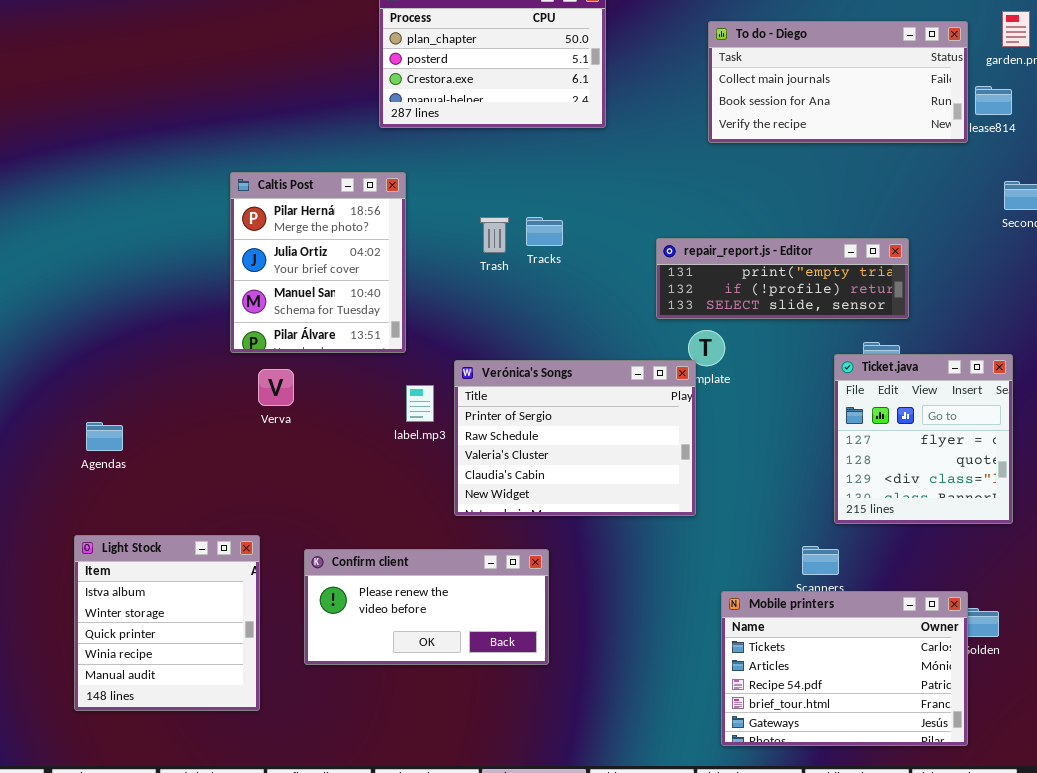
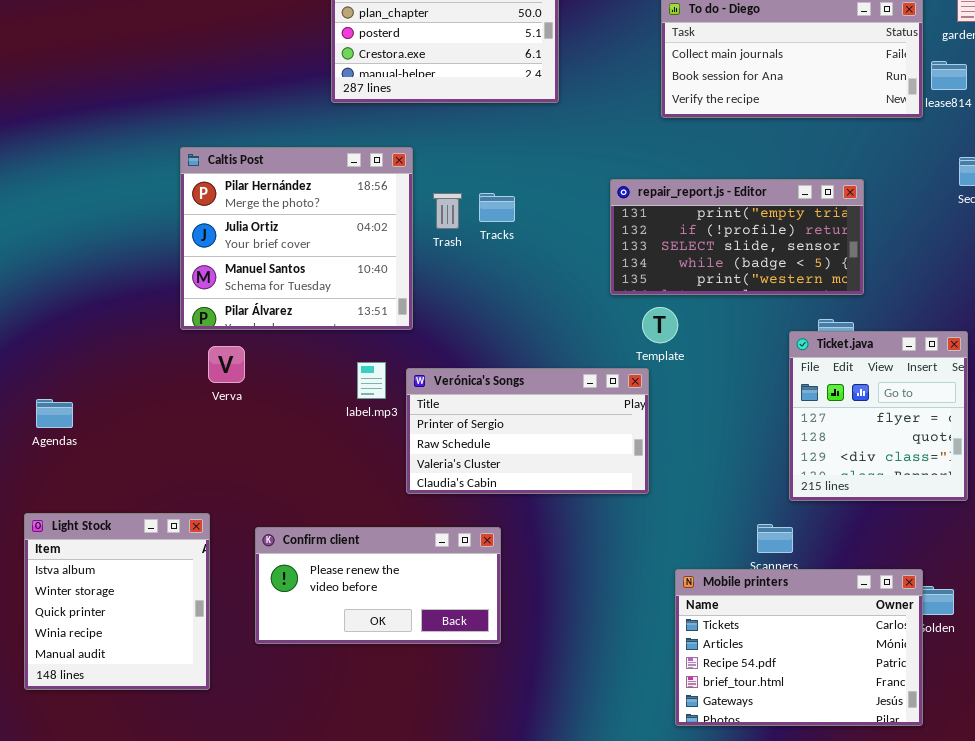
Caltis Post: [230,172,406,353] -> [180,147,413,330], resized
repair_report.js - Editor: [656,238,909,319] -> [610,179,864,295], resized
Verónica's Songs: [454,360,696,516] -> [406,368,649,494], resized

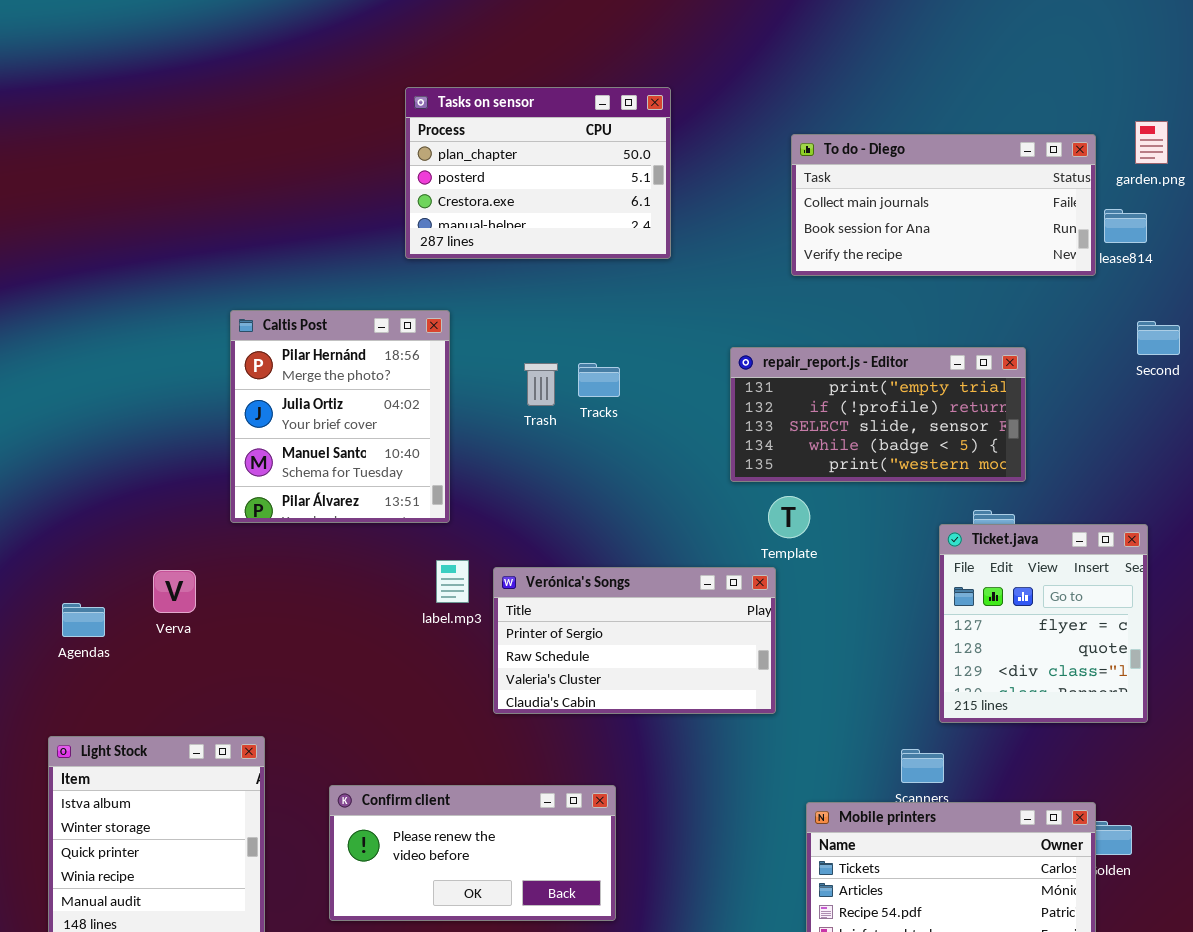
Caltis Post: [180,147,413,330] -> [230,310,450,523], resized
Verva: [208,346,245,383] -> [153,570,196,613], moved
Confirm client: [255,527,501,644] -> [329,785,616,921], moved

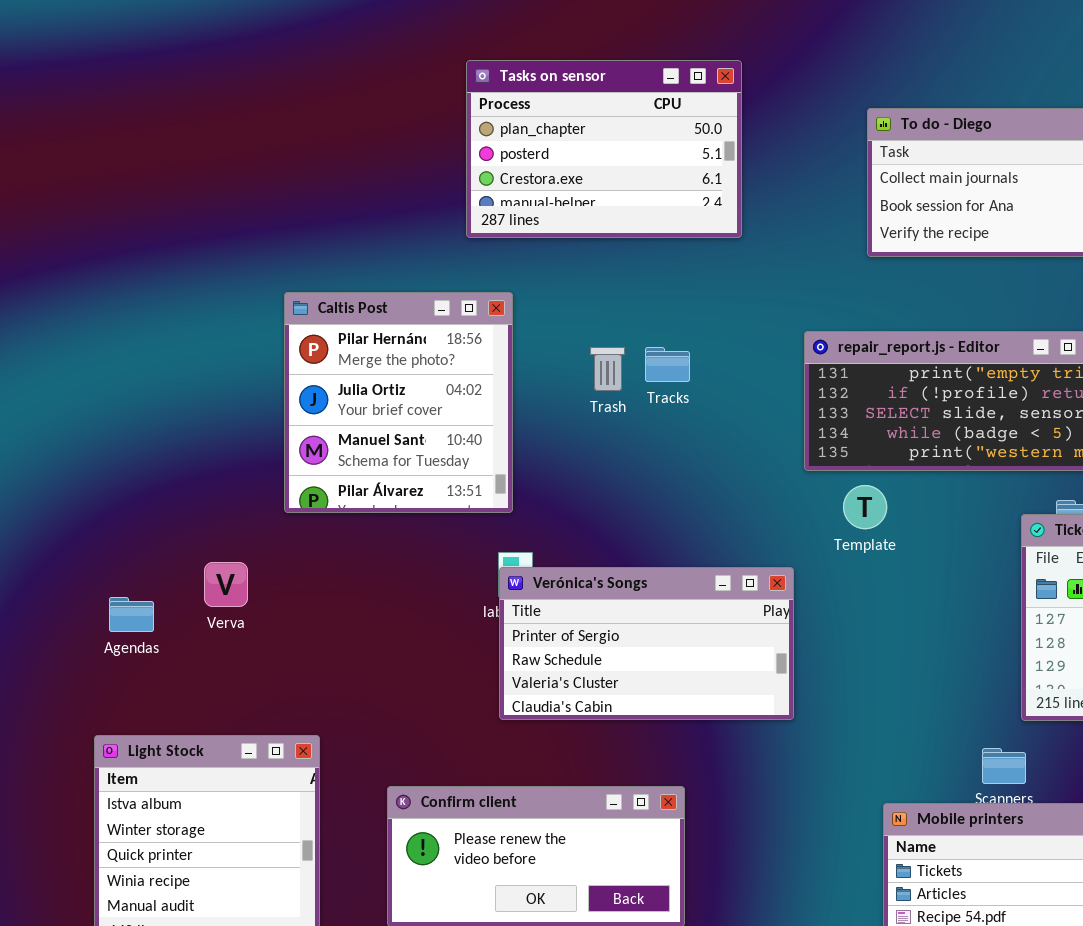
Verónica's Songs: [493,567,776,714] -> [499,567,794,720], moved

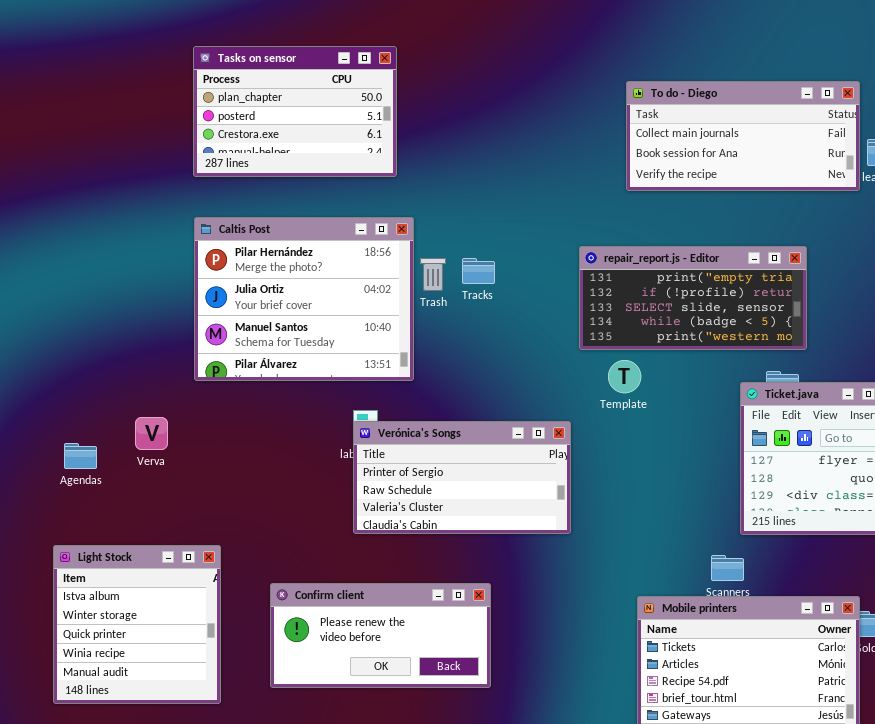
Tasks on sensor: [466,60,742,238] -> [193,46,397,177], moved
Caltis Post: [284,292,513,513] -> [194,217,414,381], resized

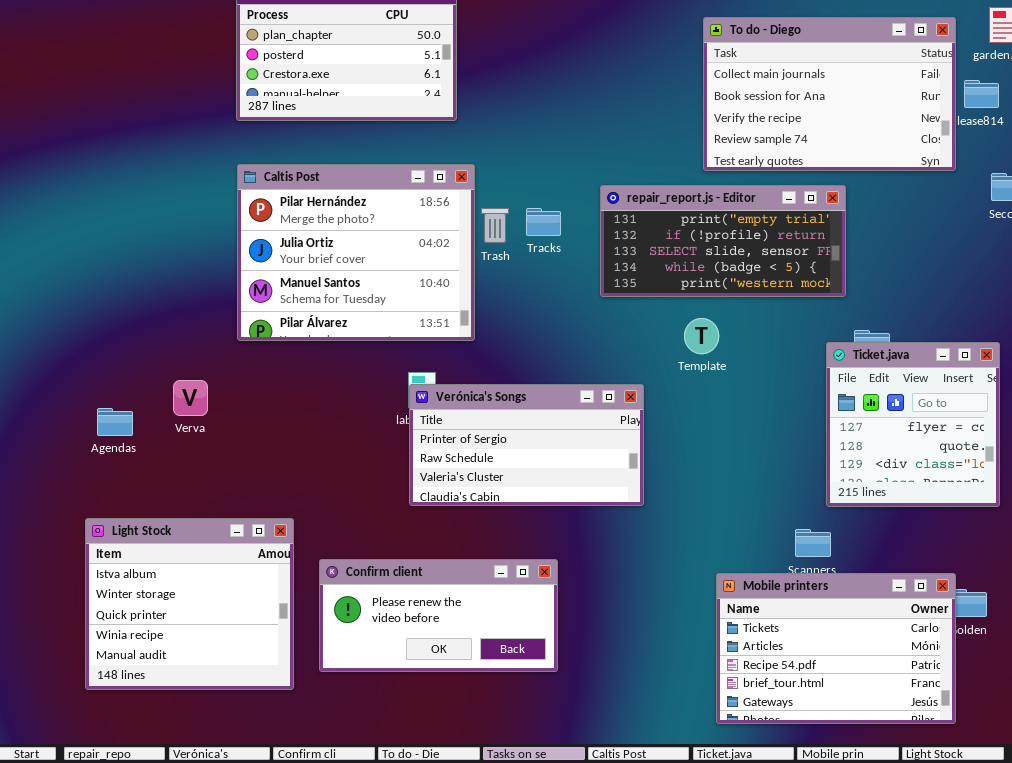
To do - Diego: [626,81,860,191] -> [703,17,956,171], resized
repair_report.js - Editor: [579,246,807,350] -> [600,185,846,297], moved
Light Stock: [53,545,221,704] -> [85,518,294,690], resized

